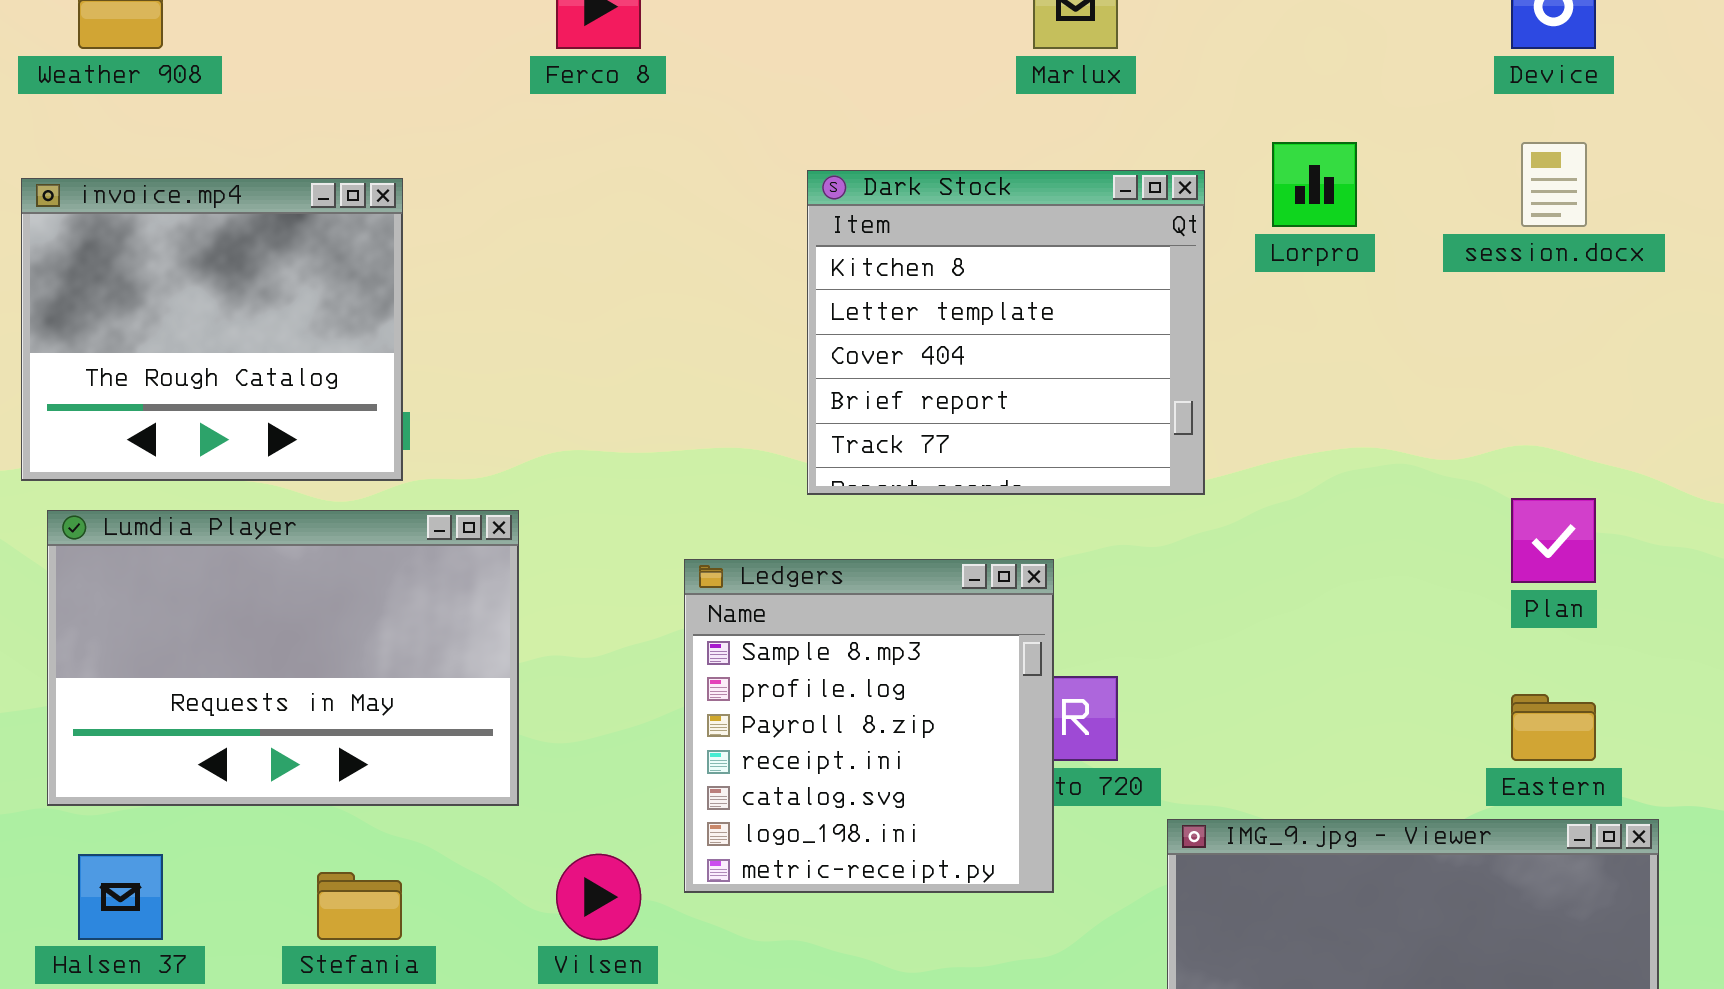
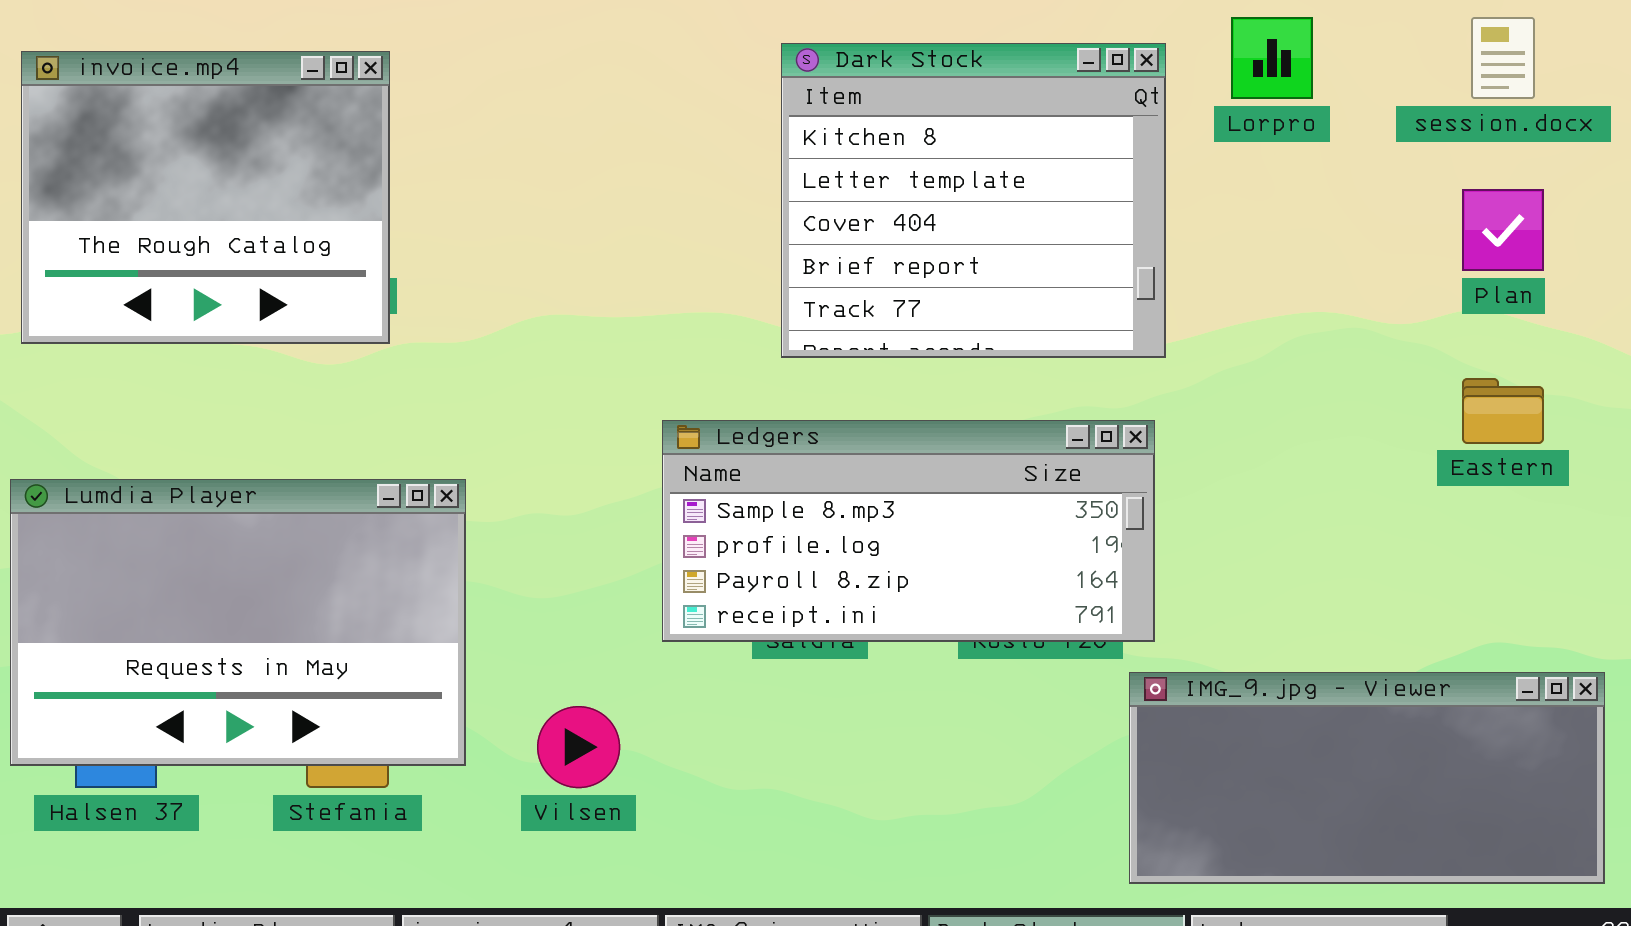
Plan: [1511,498,1596,583] -> [1462,189,1544,271], moved
Lumdia Player: [47,510,519,806] -> [10,479,466,766], moved
Ledgers: [684,559,1054,893] -> [662,420,1155,642], resized
Eastern: [1511,694,1596,761] -> [1462,378,1544,444], moved

